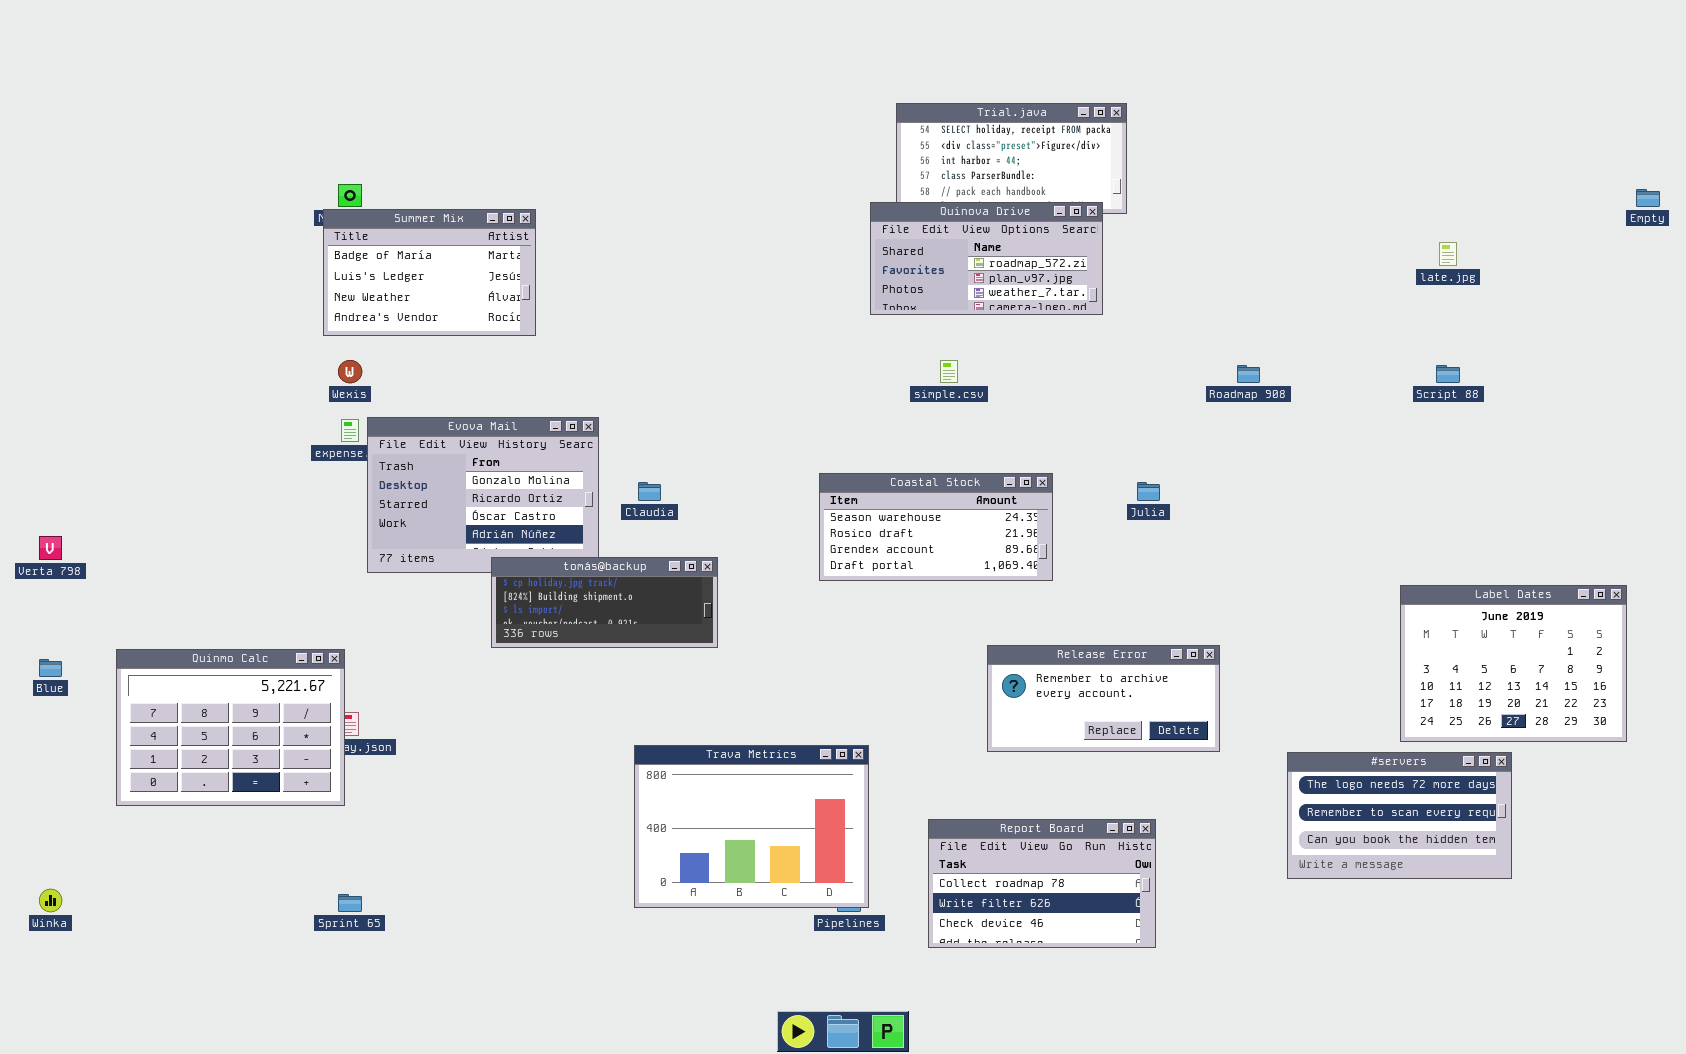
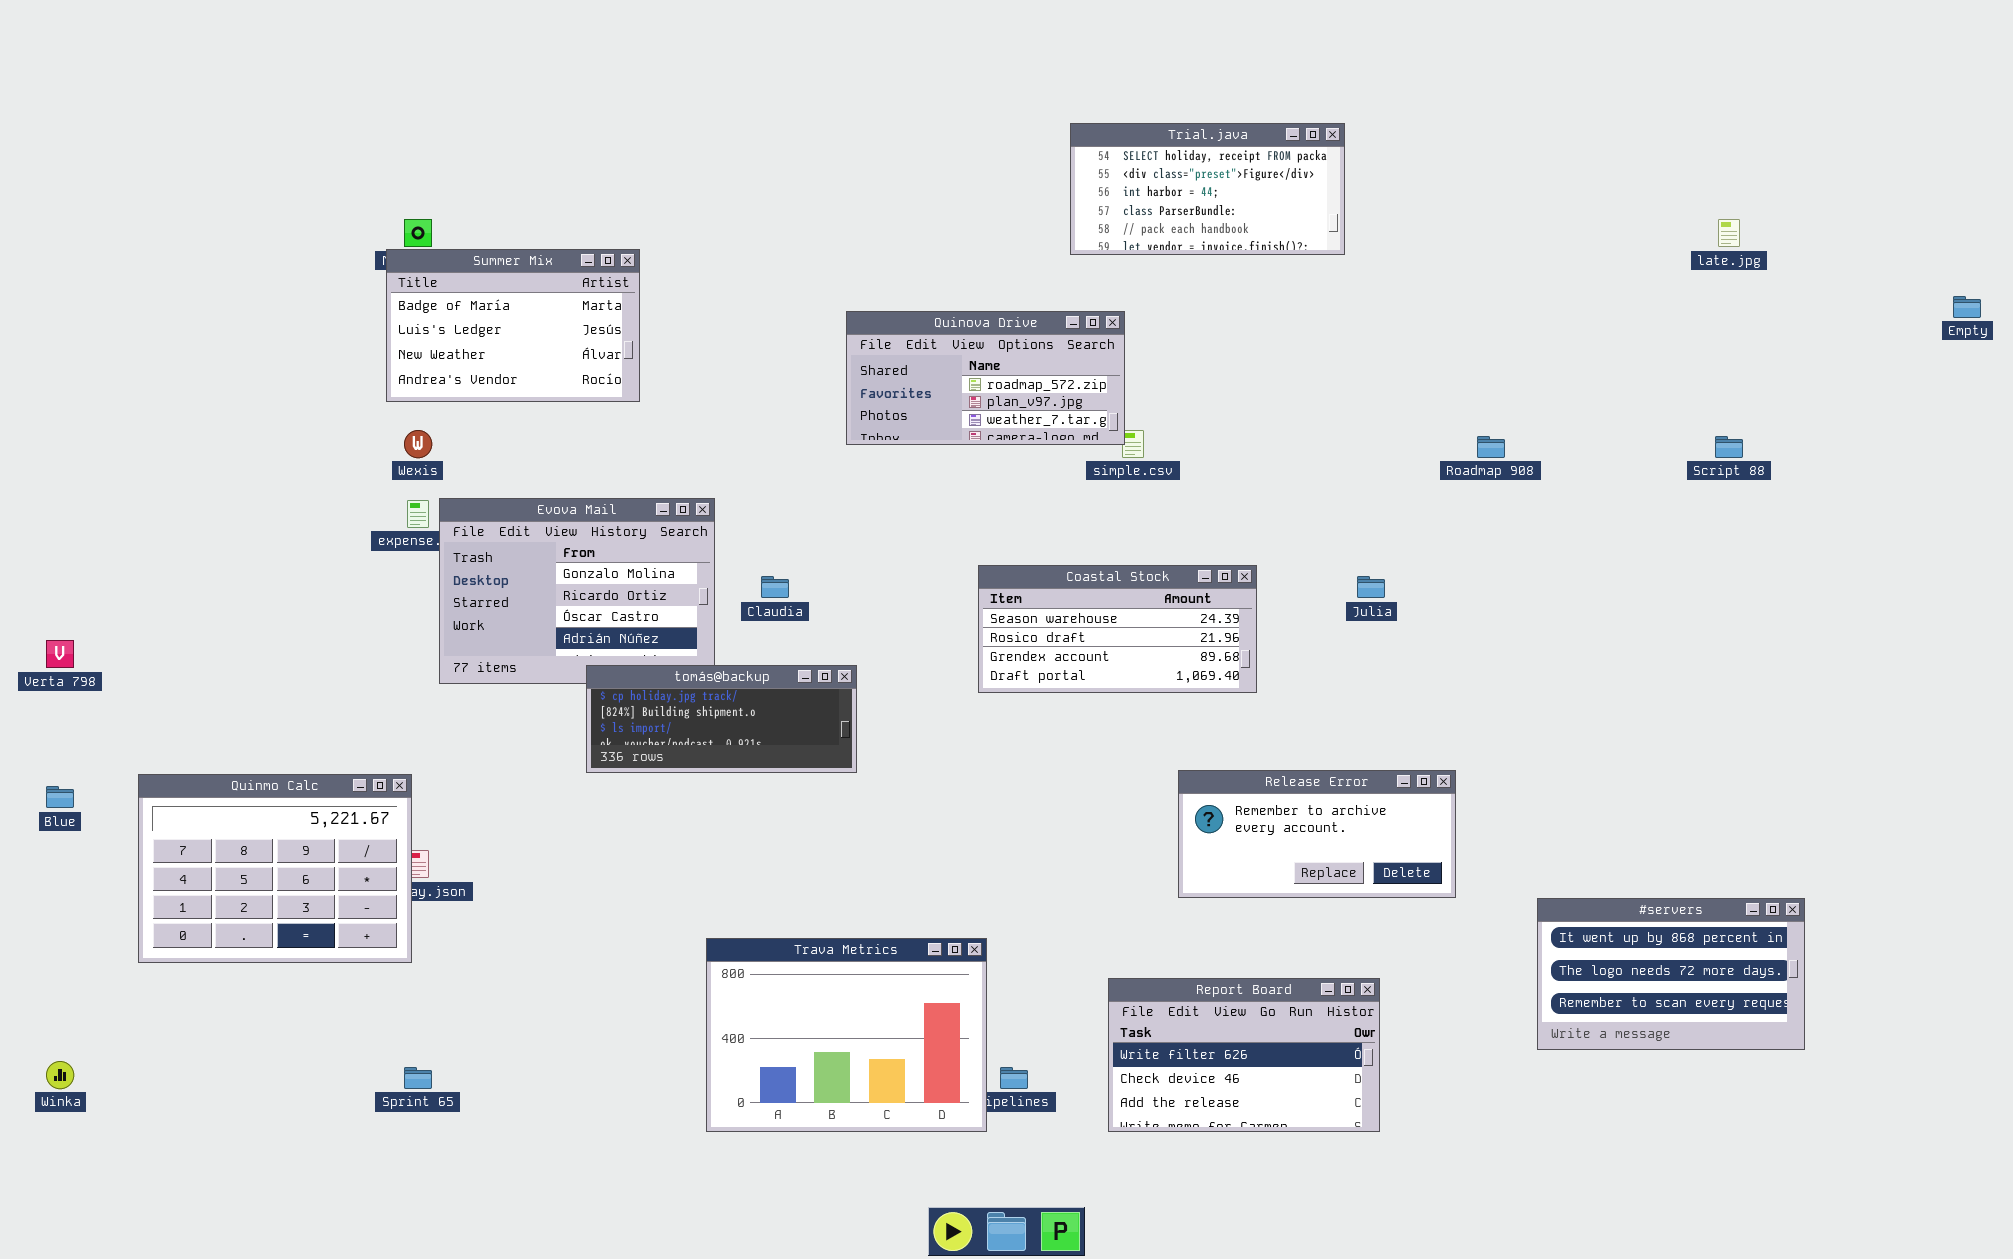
Empty: [1636,189,1660,207] -> [1953,296,1981,318], moved
Quinova Drive: [870,202,1103,315] -> [846,311,1125,445], moved
late.jpg: [1439,242,1457,266] -> [1718,219,1740,247], moved
Label Dates: [1400,585,1627,742] -> none, closed
Trava Metrics: [634,745,869,908] -> [706,938,987,1132], moved
#servers: [1287,752,1512,879] -> [1537,898,1805,1050], scrolled up 1 row
Report Board: [928,819,1156,948] -> [1108,978,1380,1132], scrolled down 1 row

